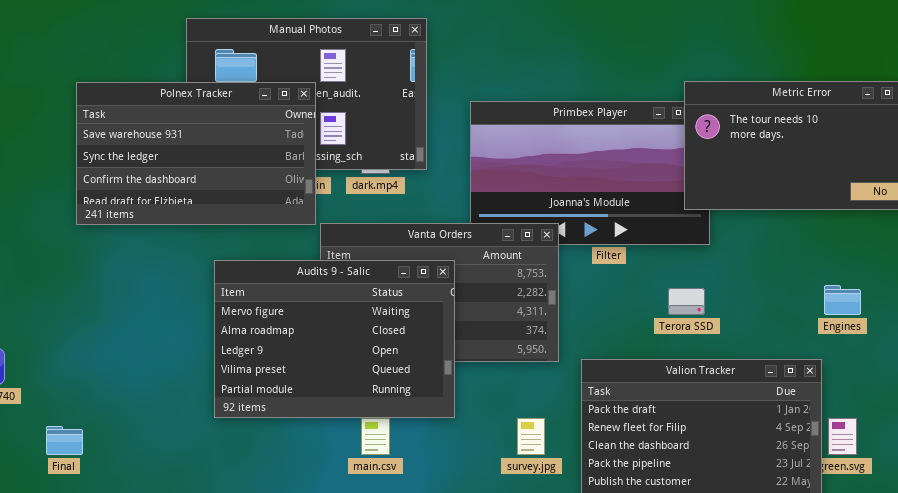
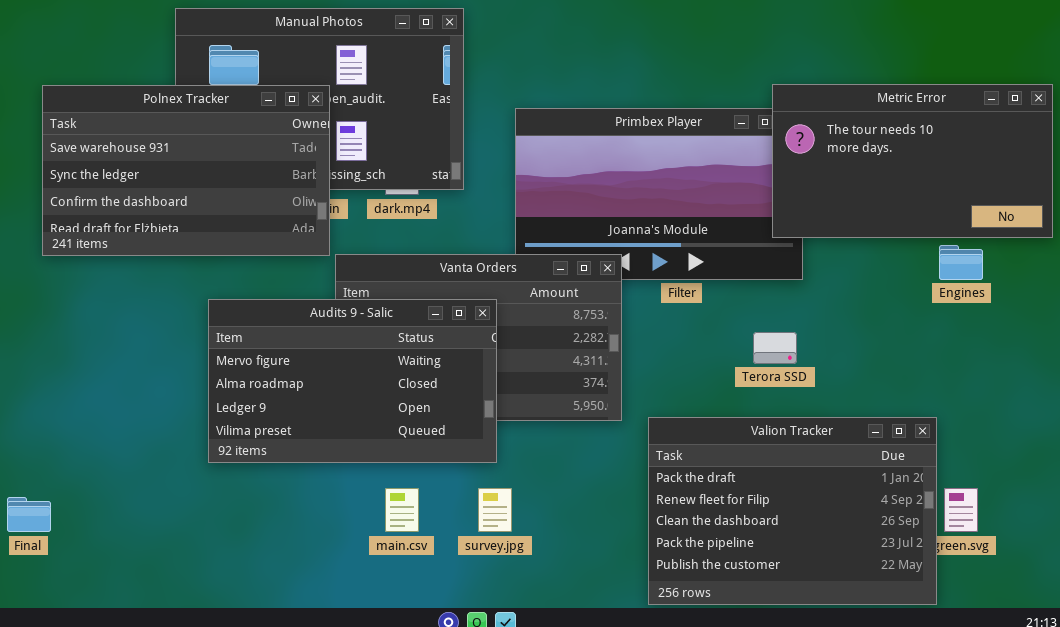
Audits 9 - Salic: [214,260,455,418] -> [208,299,497,463], resized
Engines: [824,285,861,315] -> [939,245,983,280], moved
survey.jpg: [517,418,545,455] -> [478,488,512,532], moved

